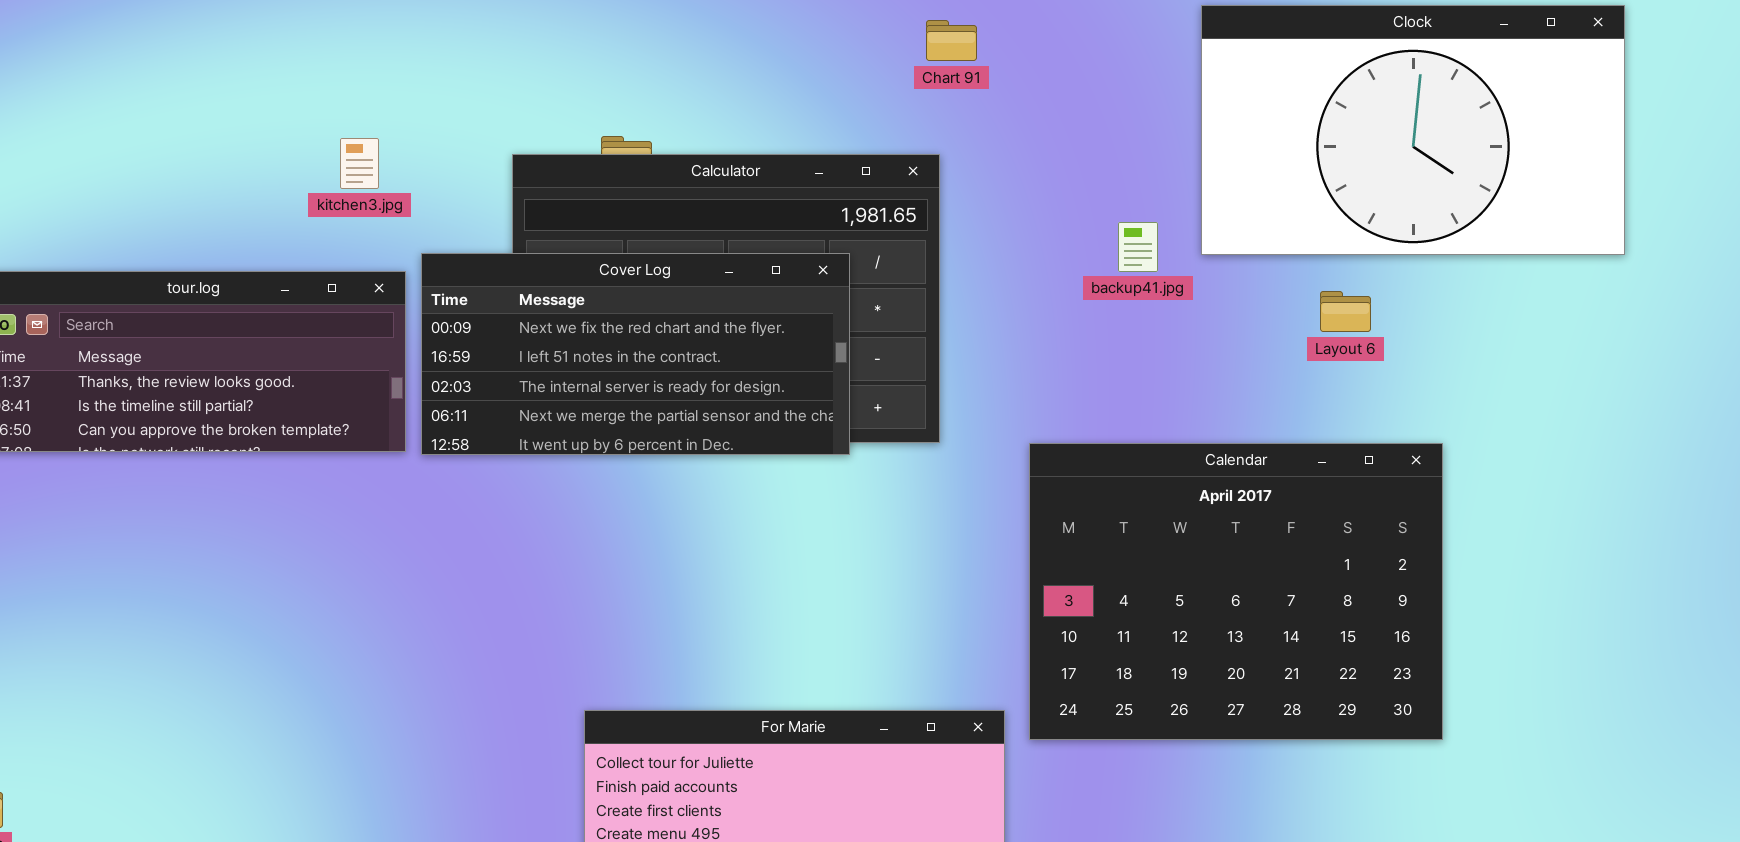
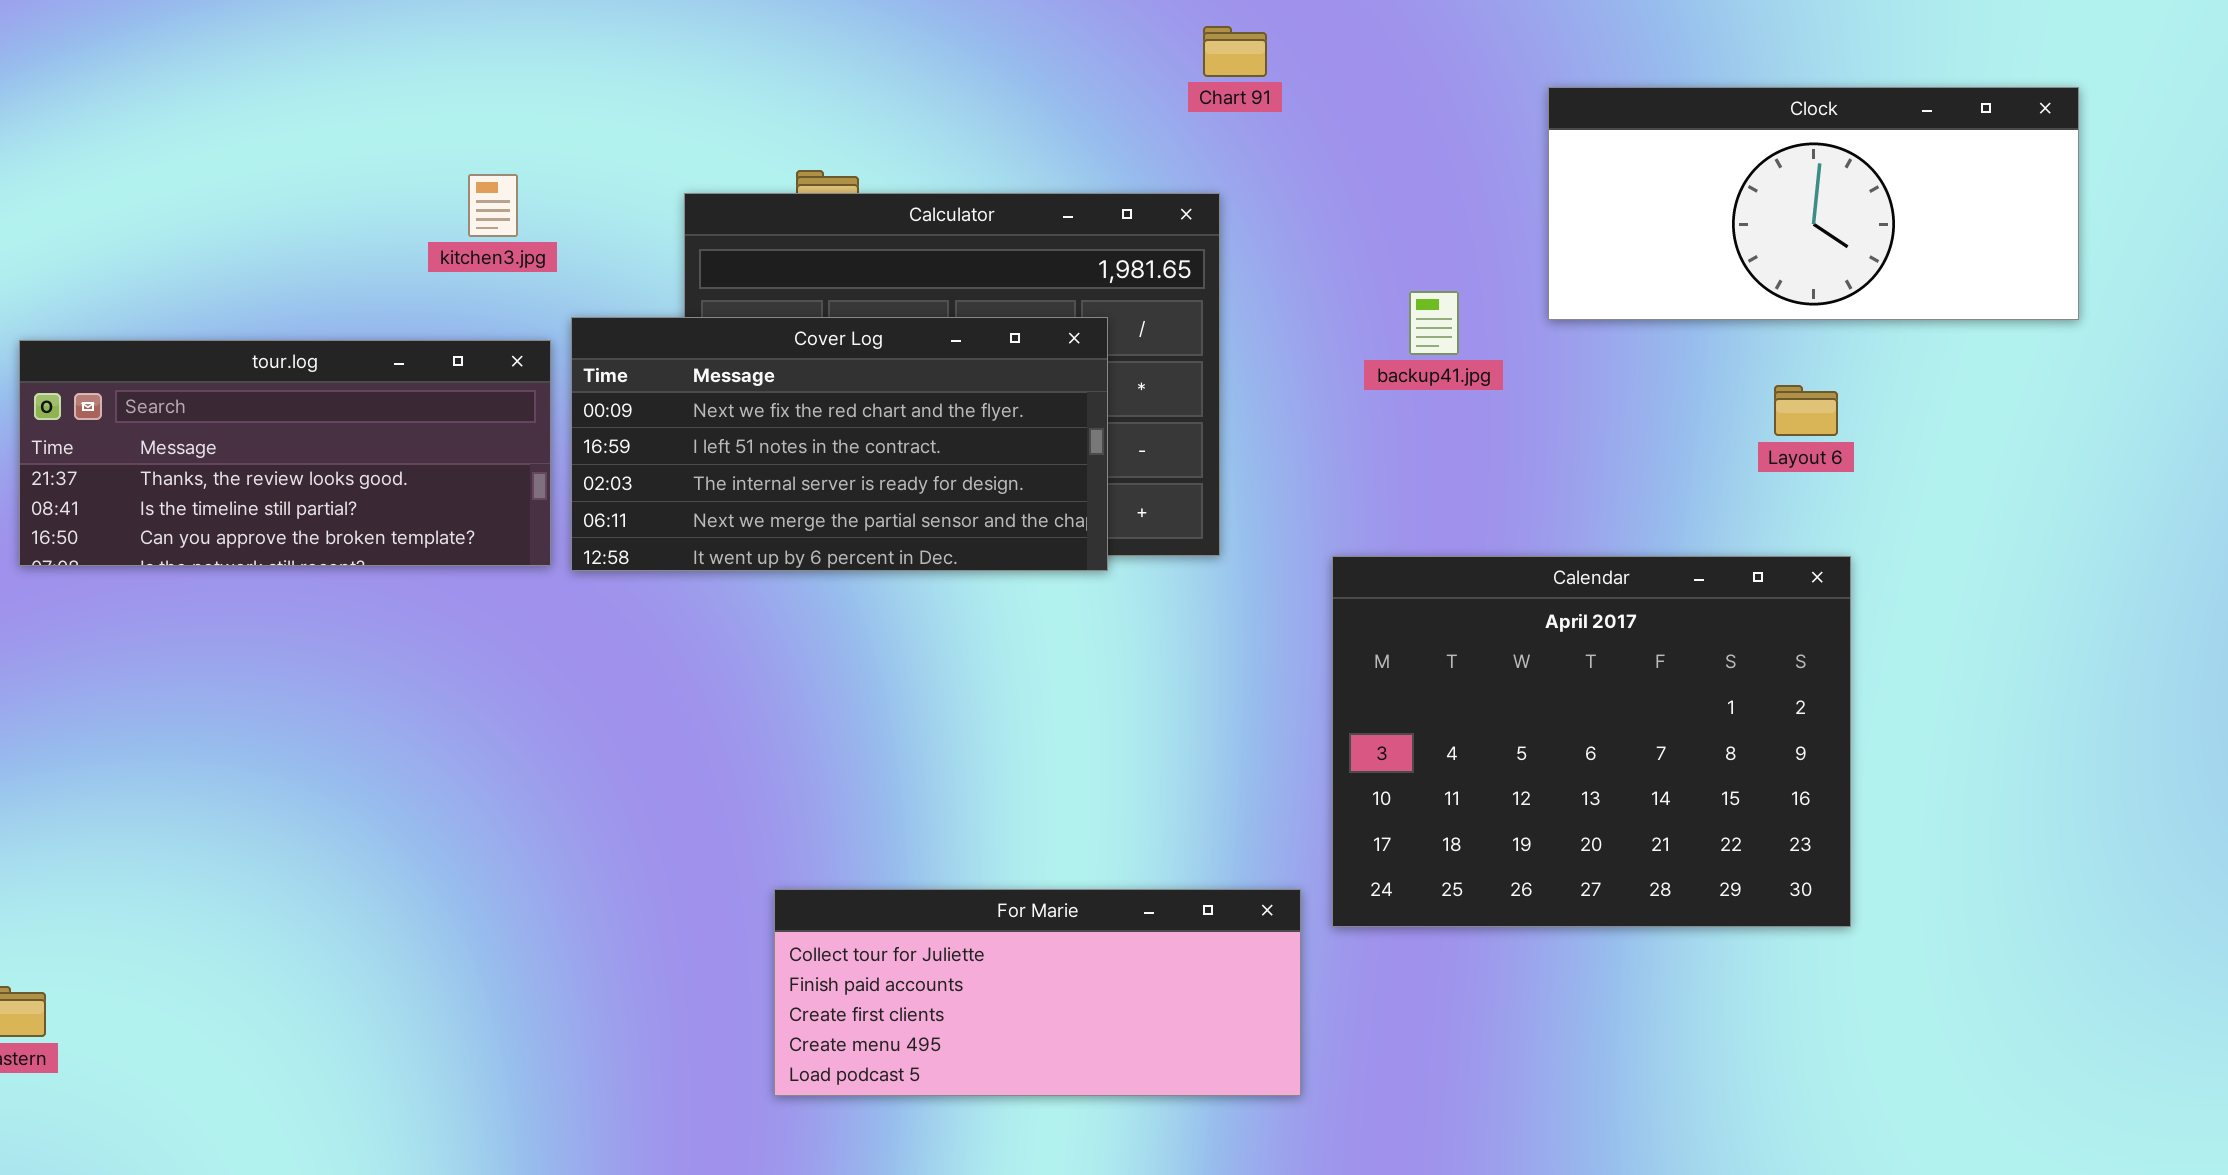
Clock: [1201,5,1625,255] -> [1548,87,2079,320], resized
backup41.jpg: [1118,222,1158,272] -> [1409,291,1459,355], moved
Layout 6: [1320,291,1371,332] -> [1774,385,1838,436], moved

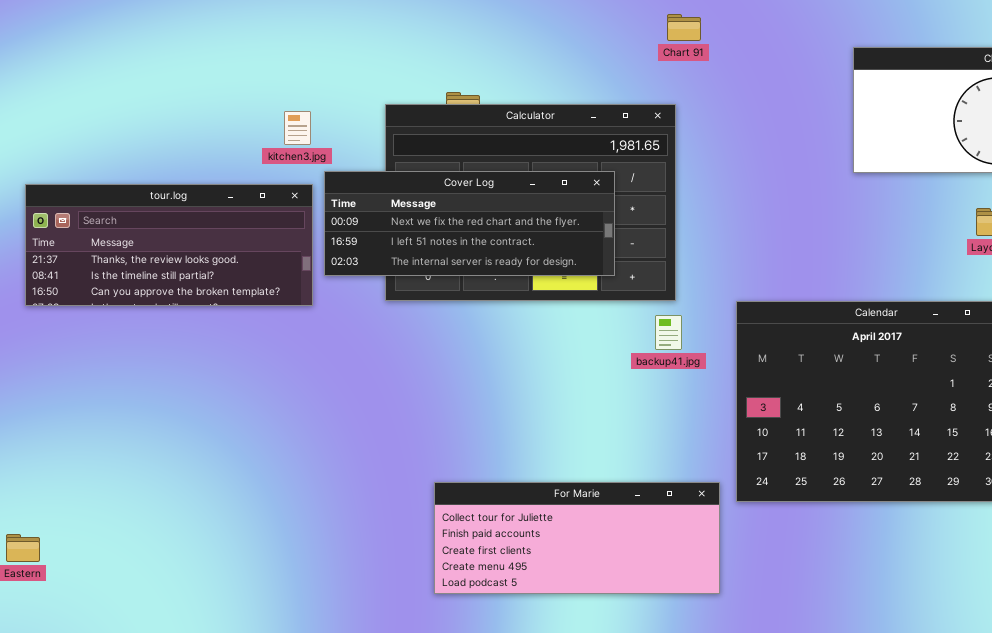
kitchen3.jpg: [468,174,518,237] -> [284,111,311,145], moved
backup41.jpg: [1409,291,1459,355] -> [655,315,682,350], moved
Cover Log: [571,317,1108,571] -> [324,171,615,276], resized

